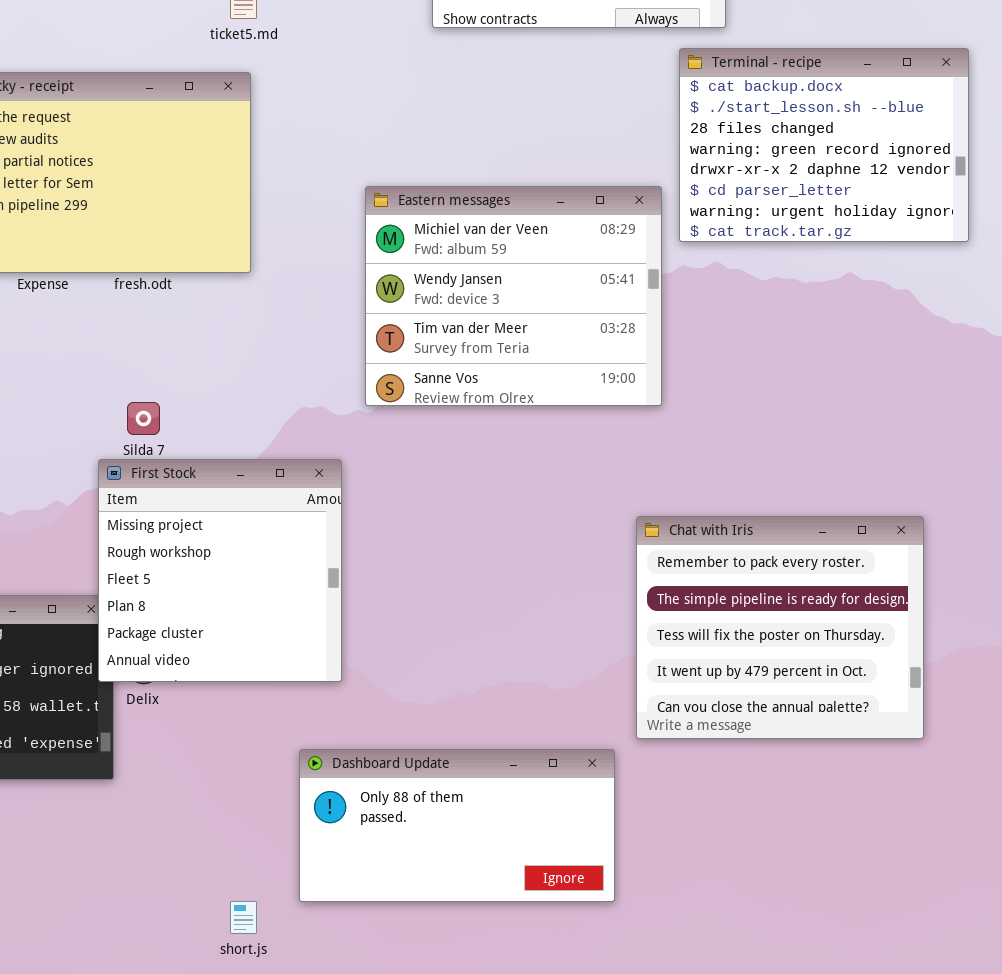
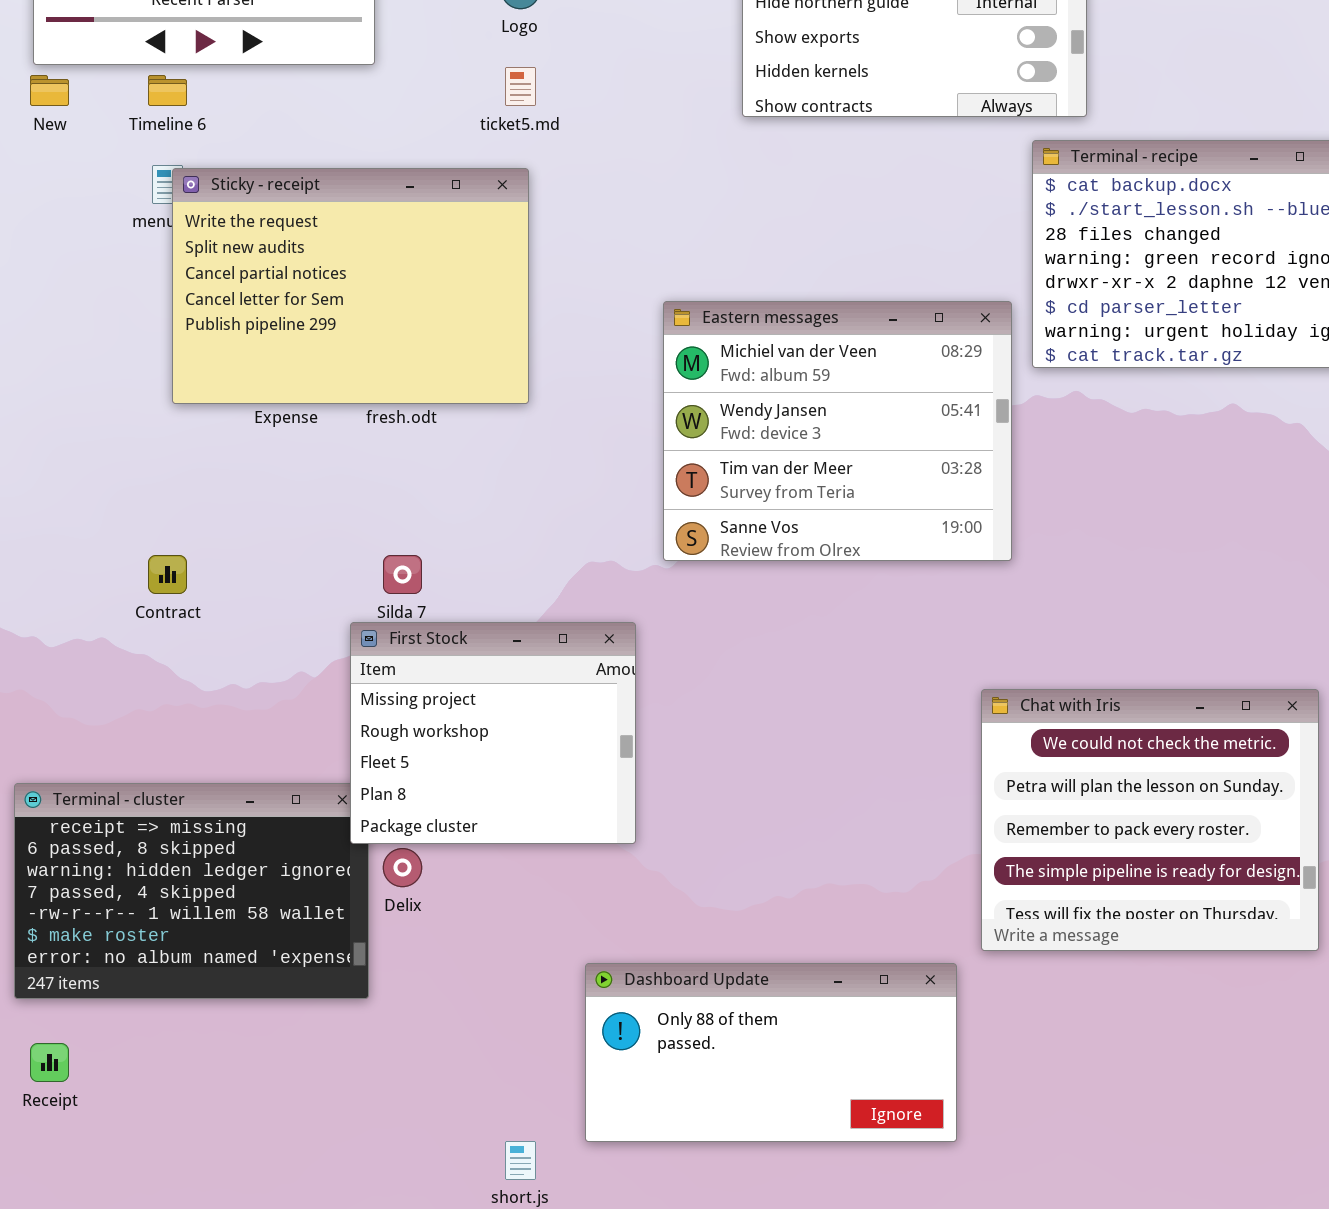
First Stock: [98,459,342,682] -> [350,622,636,844], resized
Chat with Iris: [636,516,924,739] -> [981,689,1319,951], scrolled up 2 rows

